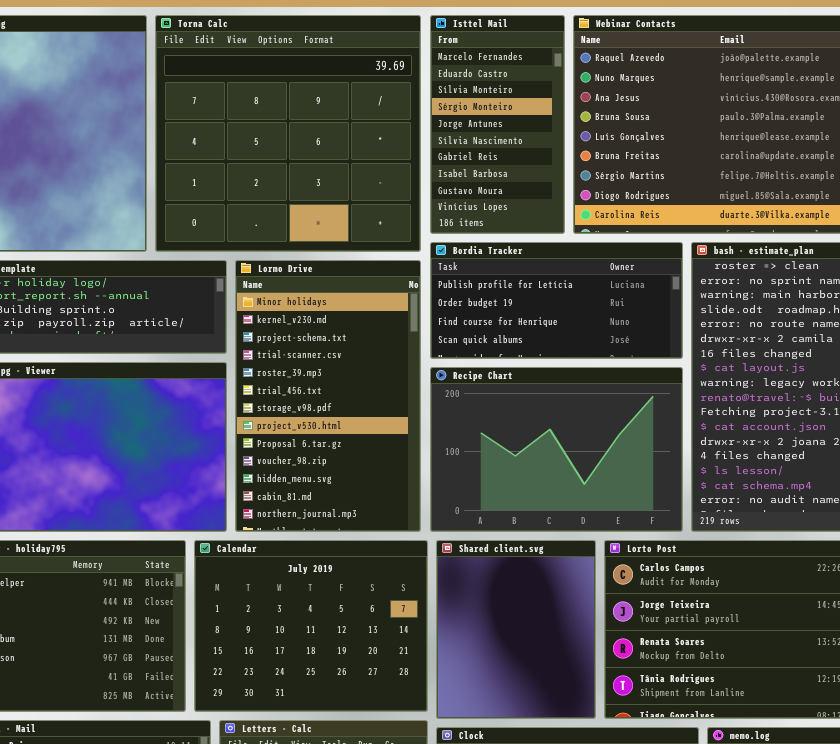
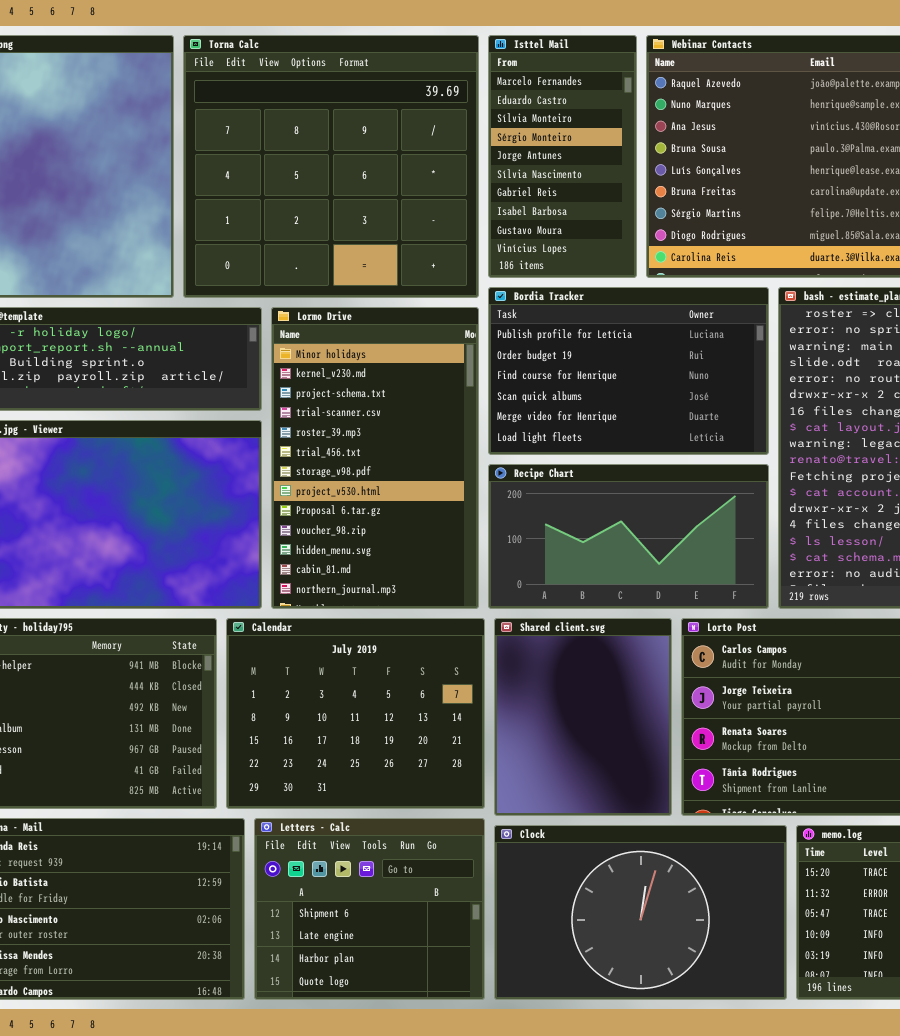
Bordia Tracker: [430,242,683,359] -> [488,287,769,455], resized
Recipe Chart: [430,367,683,532] -> [488,464,769,609], resized

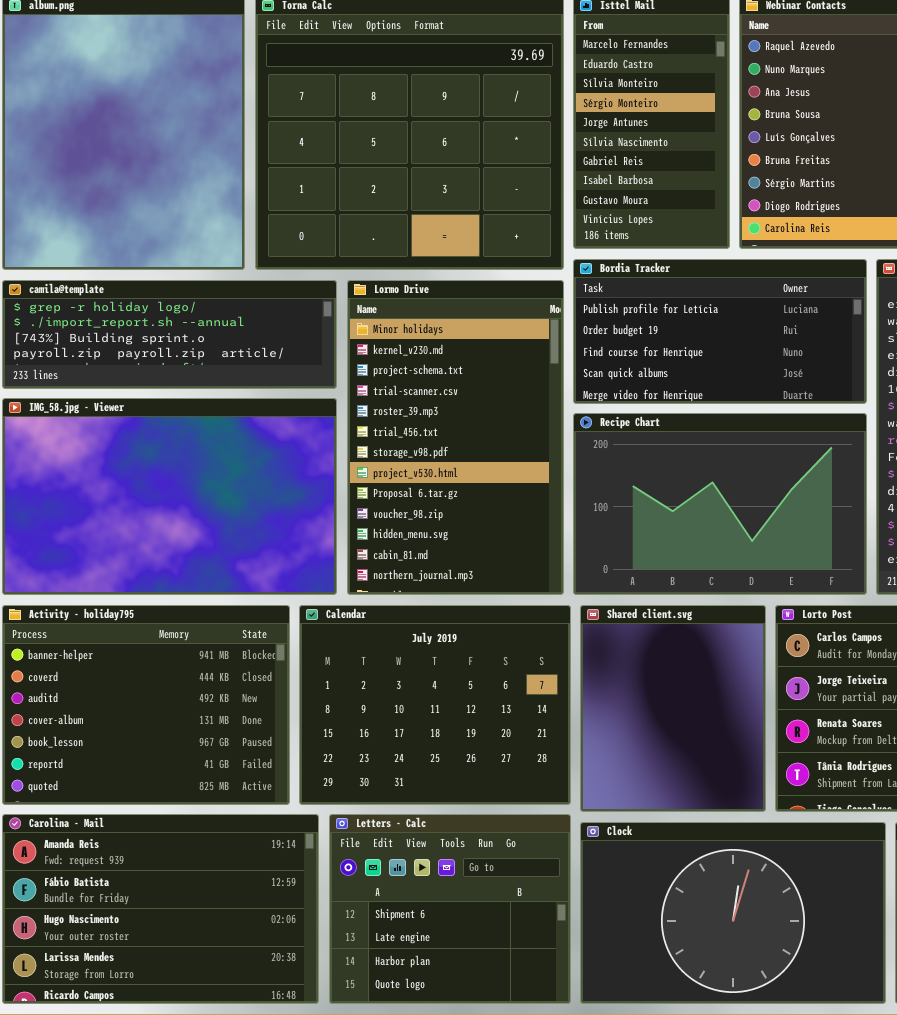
Bordia Tracker: [488,287,769,455] -> [573,259,867,404], resized
Recipe Chart: [488,464,769,609] -> [573,413,867,595], resized

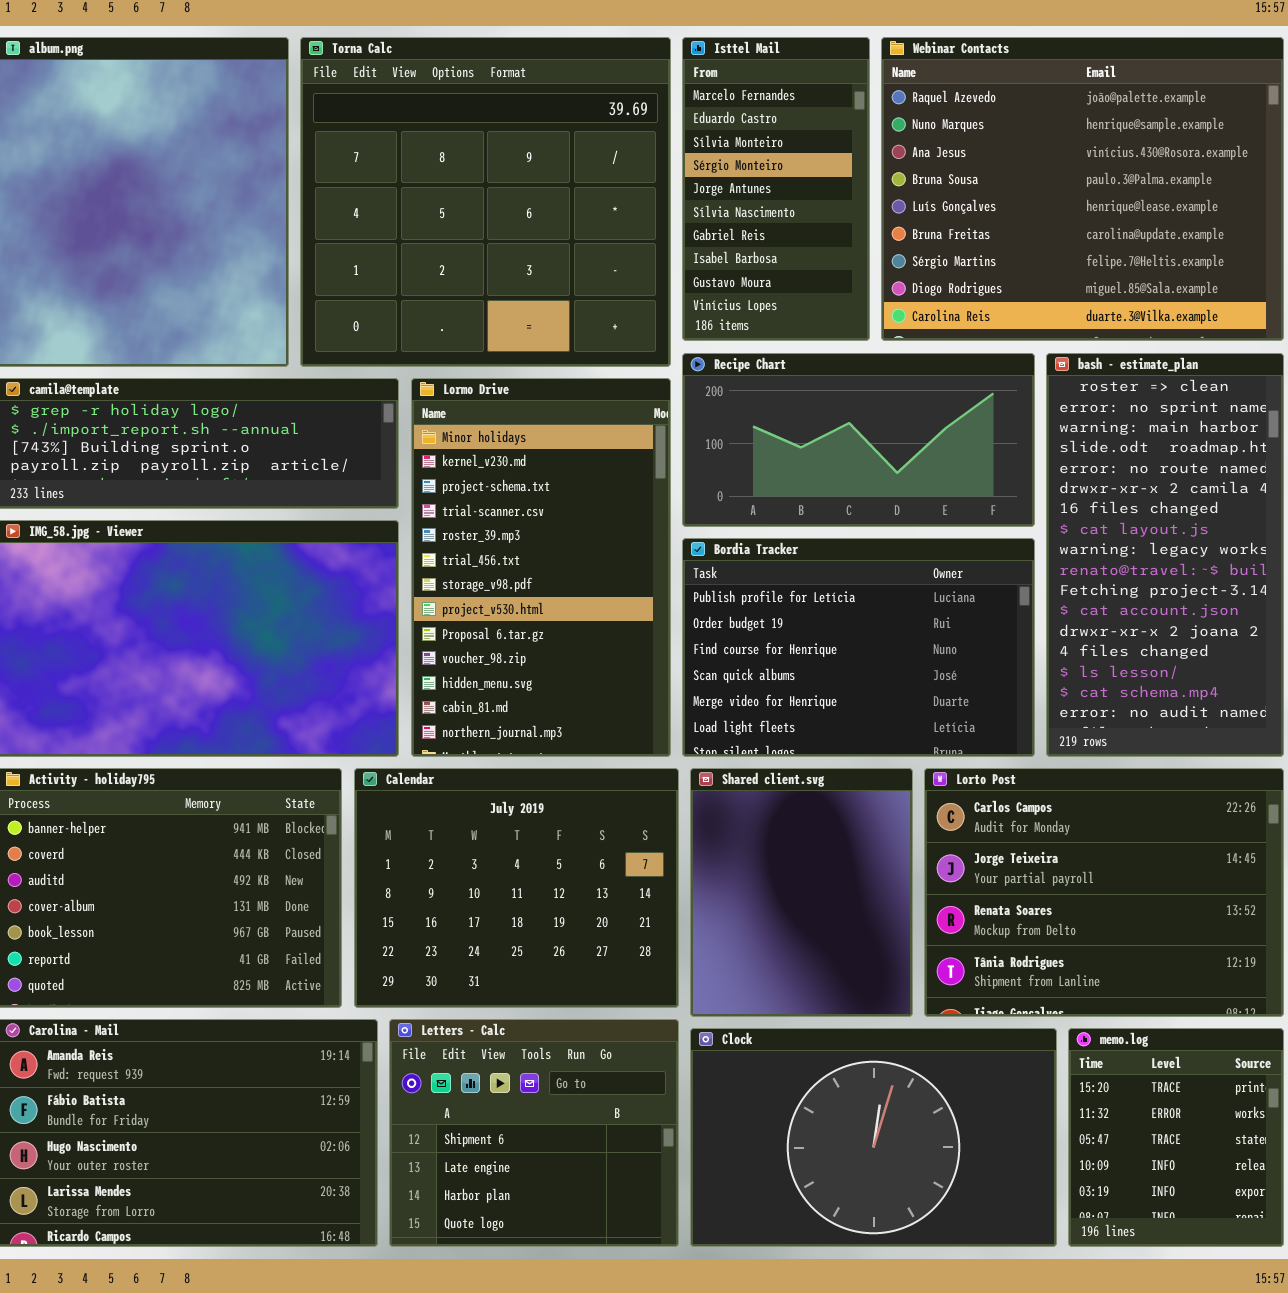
Bordia Tracker: [573,259,867,404] -> [682,538,1035,757], moved, resized
Recipe Chart: [573,413,867,595] -> [682,353,1035,527], moved, resized

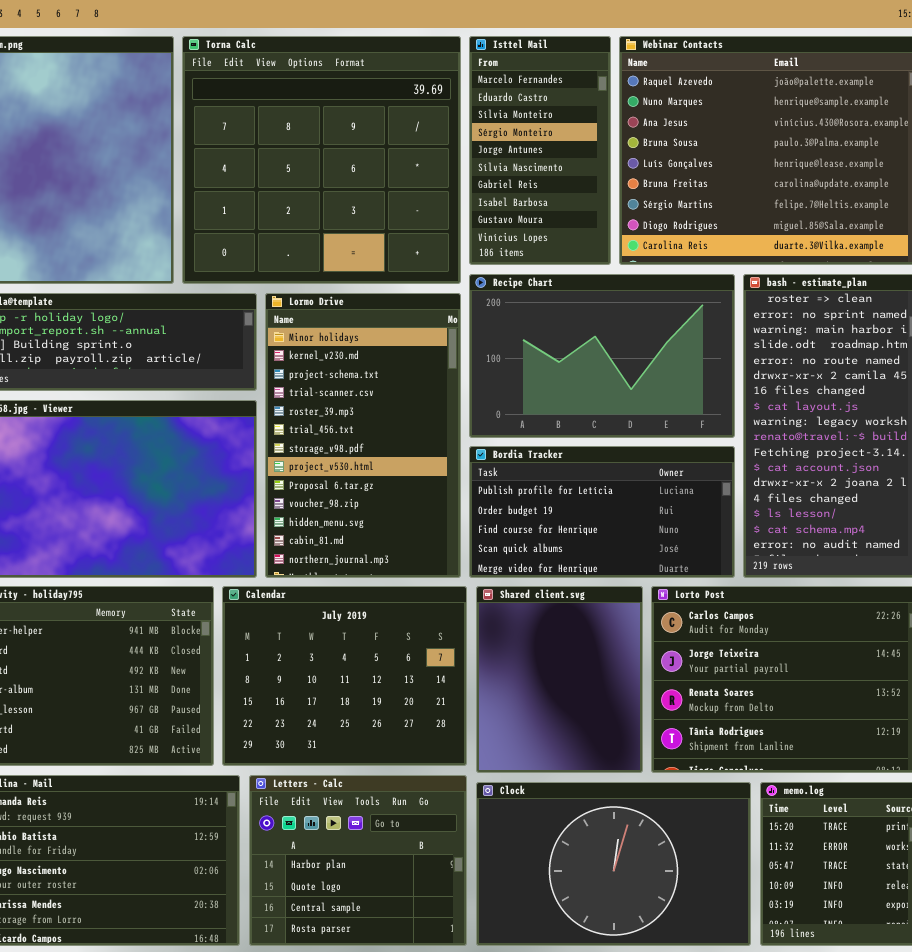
Recipe Chart: [682,353,1035,527] -> [469,274,735,438], resized
Bordia Tracker: [682,538,1035,757] -> [469,446,735,578], resized
Letters - Calc: [389,1019,679,1247] -> [249,775,467,946], scrolled down 2 rows

